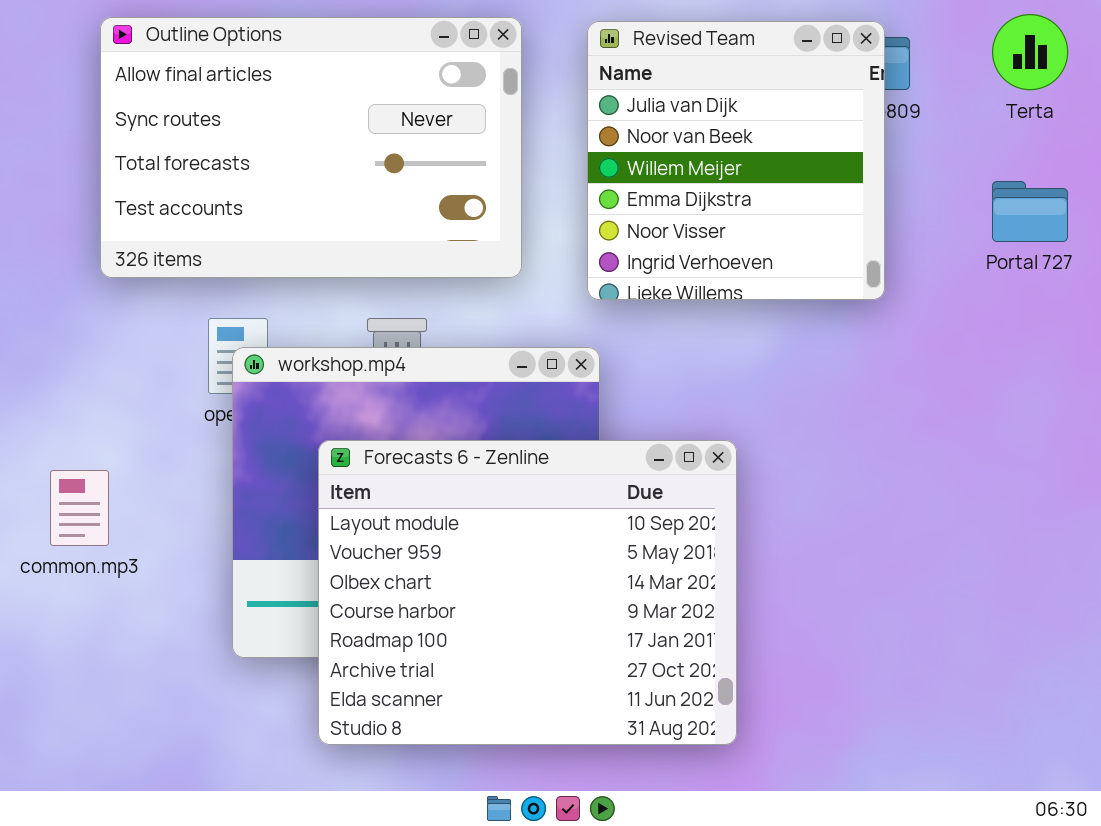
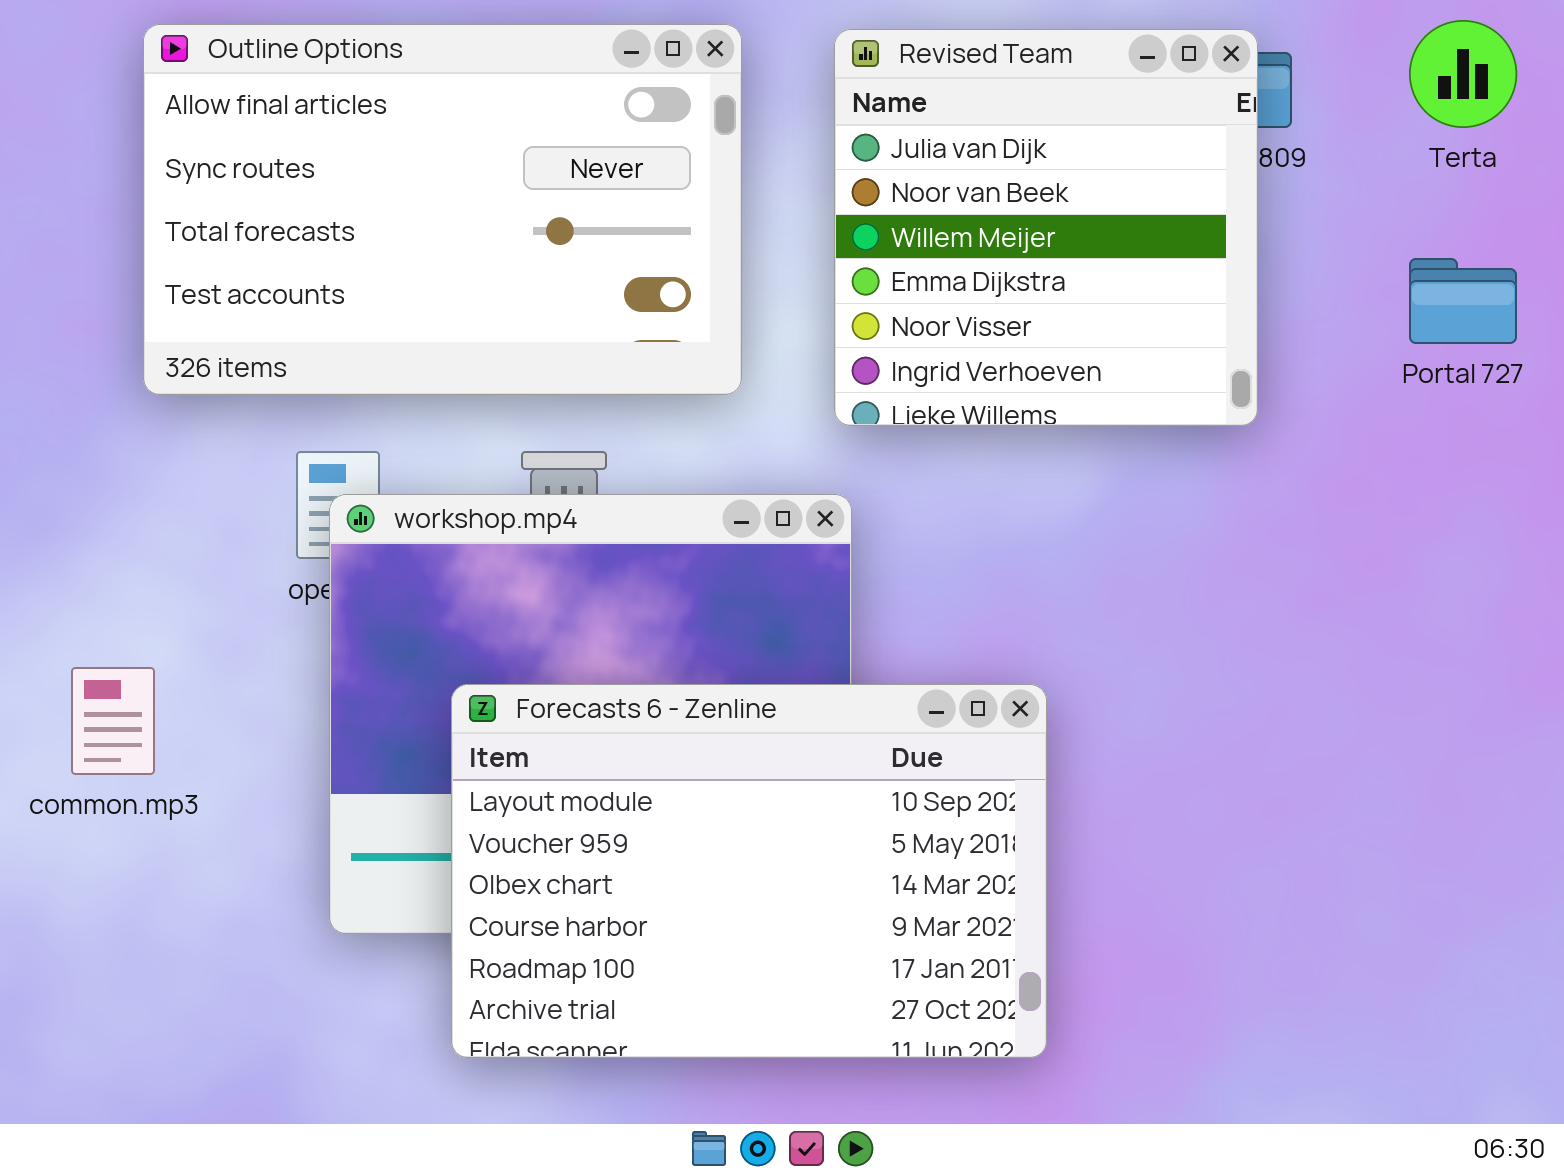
Forecasts 6 - Zenline: [318,440,737,745] -> [451,684,1047,1058], resized

